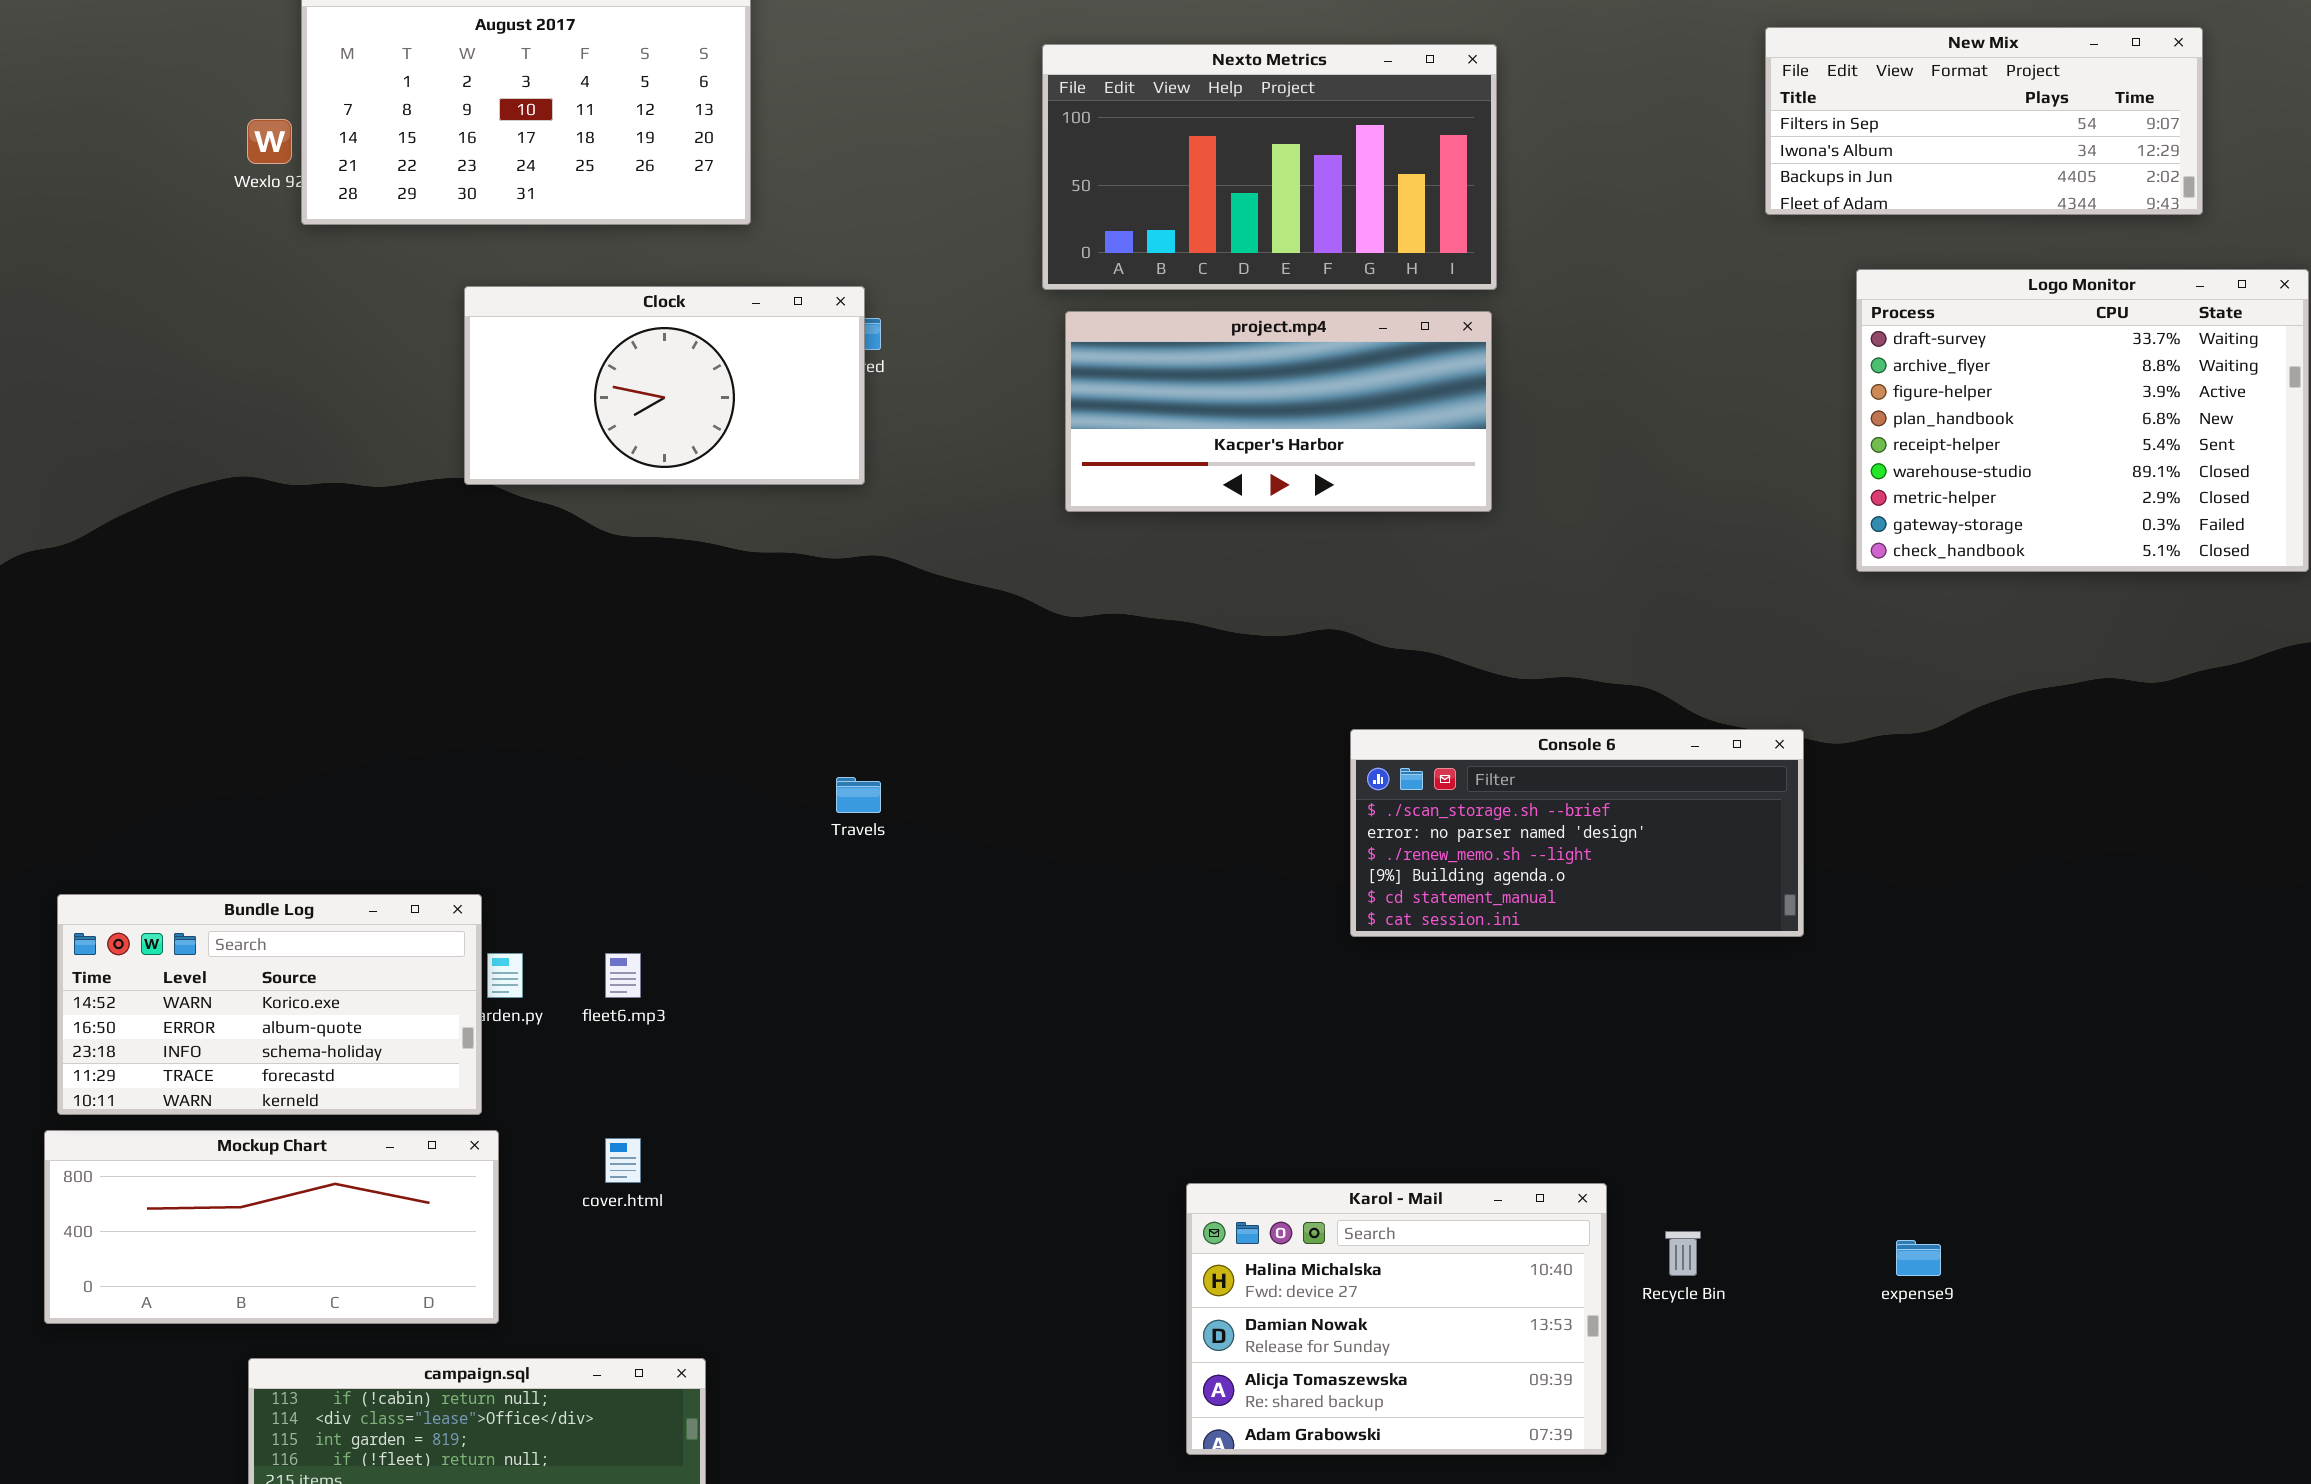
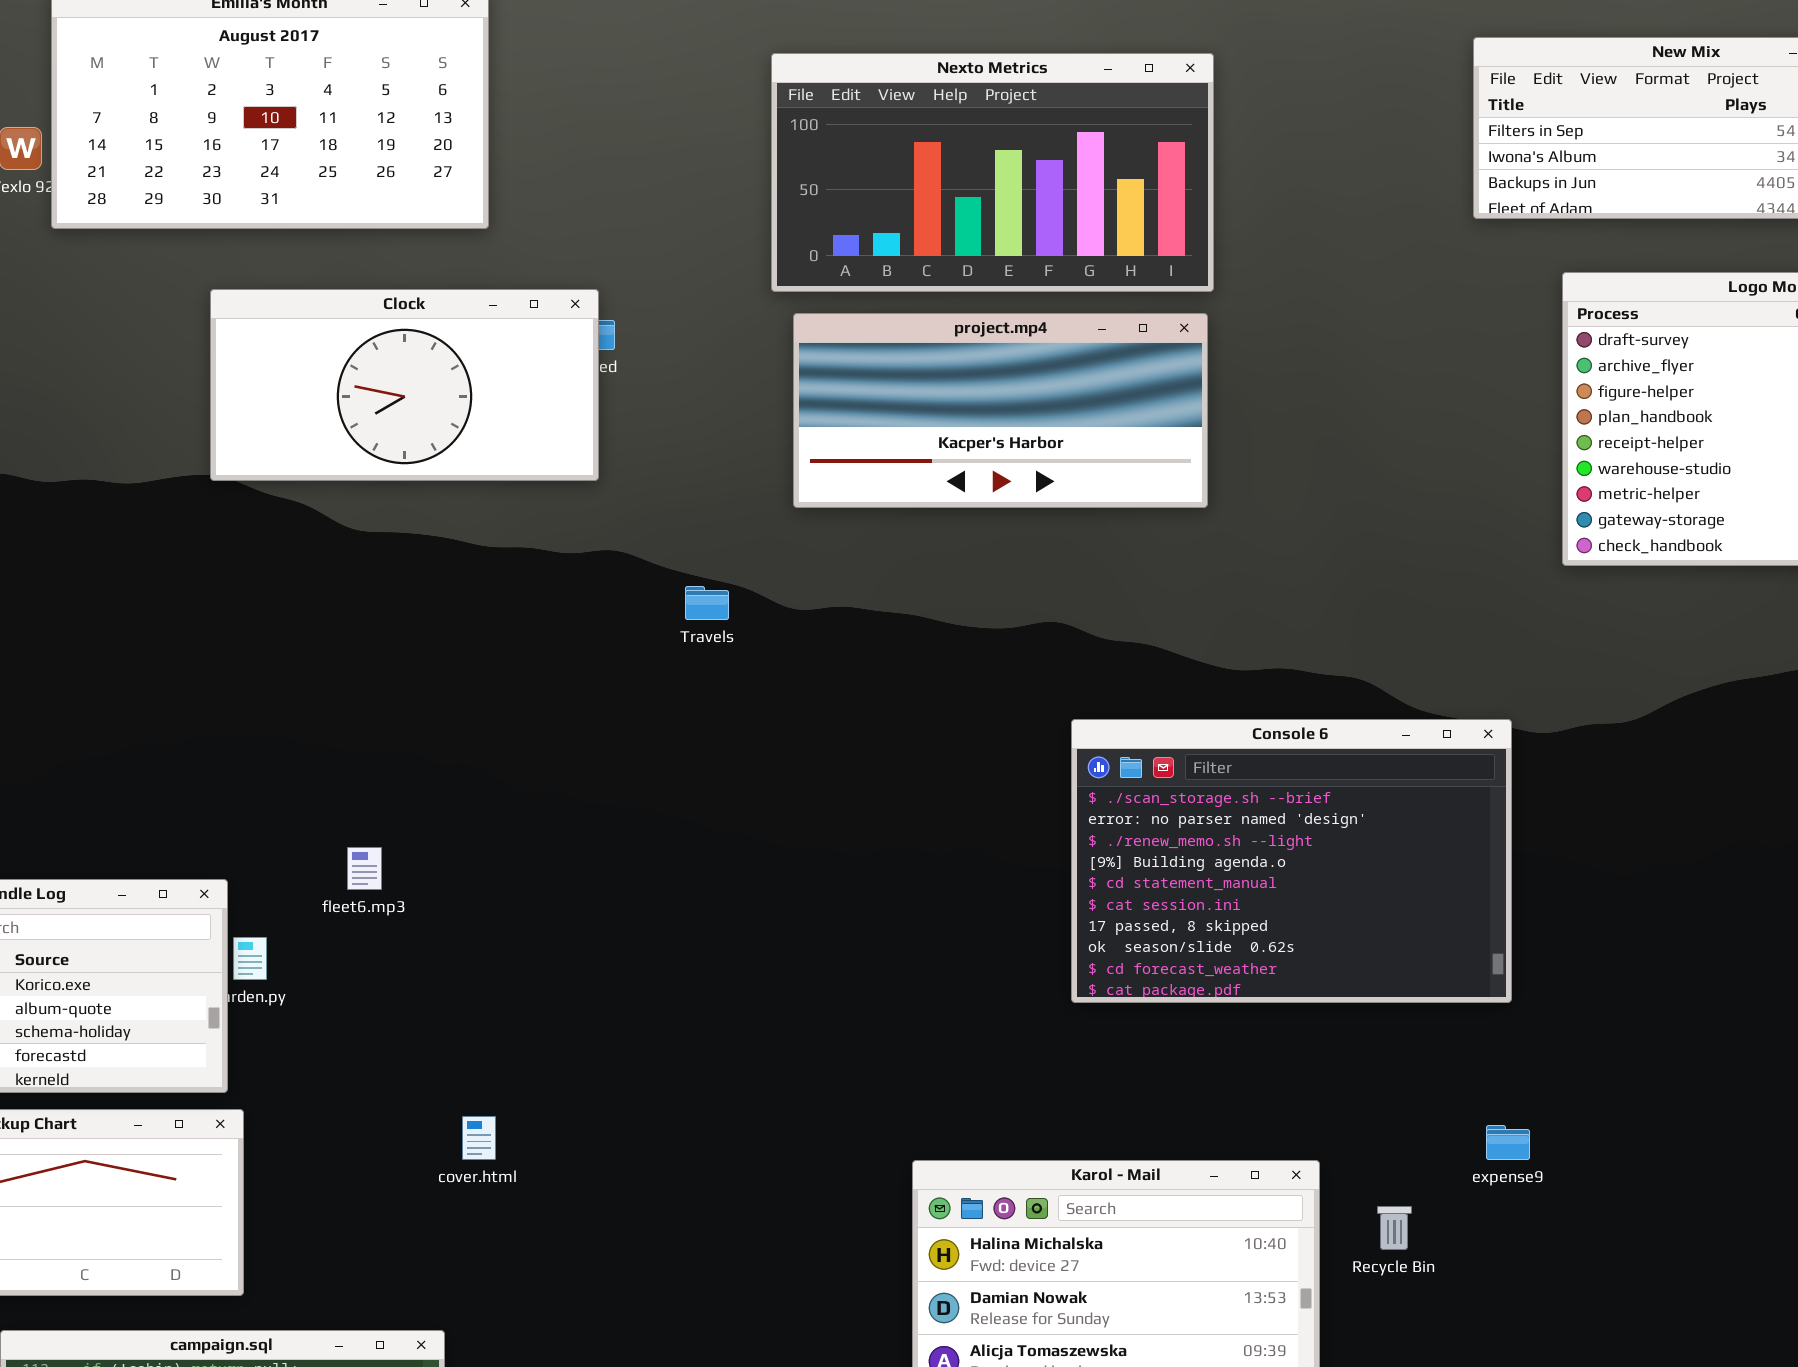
Console 6: [1350,729,1804,937] -> [1071,719,1512,1003], resized
Travels: [836,777,881,813] -> [685,586,729,620], moved
fleet6.mp3: [605,953,641,998] -> [347,847,382,890], moved
cover.html: [605,1138,641,1183] -> [462,1116,496,1160], moved
expense9: [1896,1240,1941,1276] -> [1486,1125,1530,1160], moved

